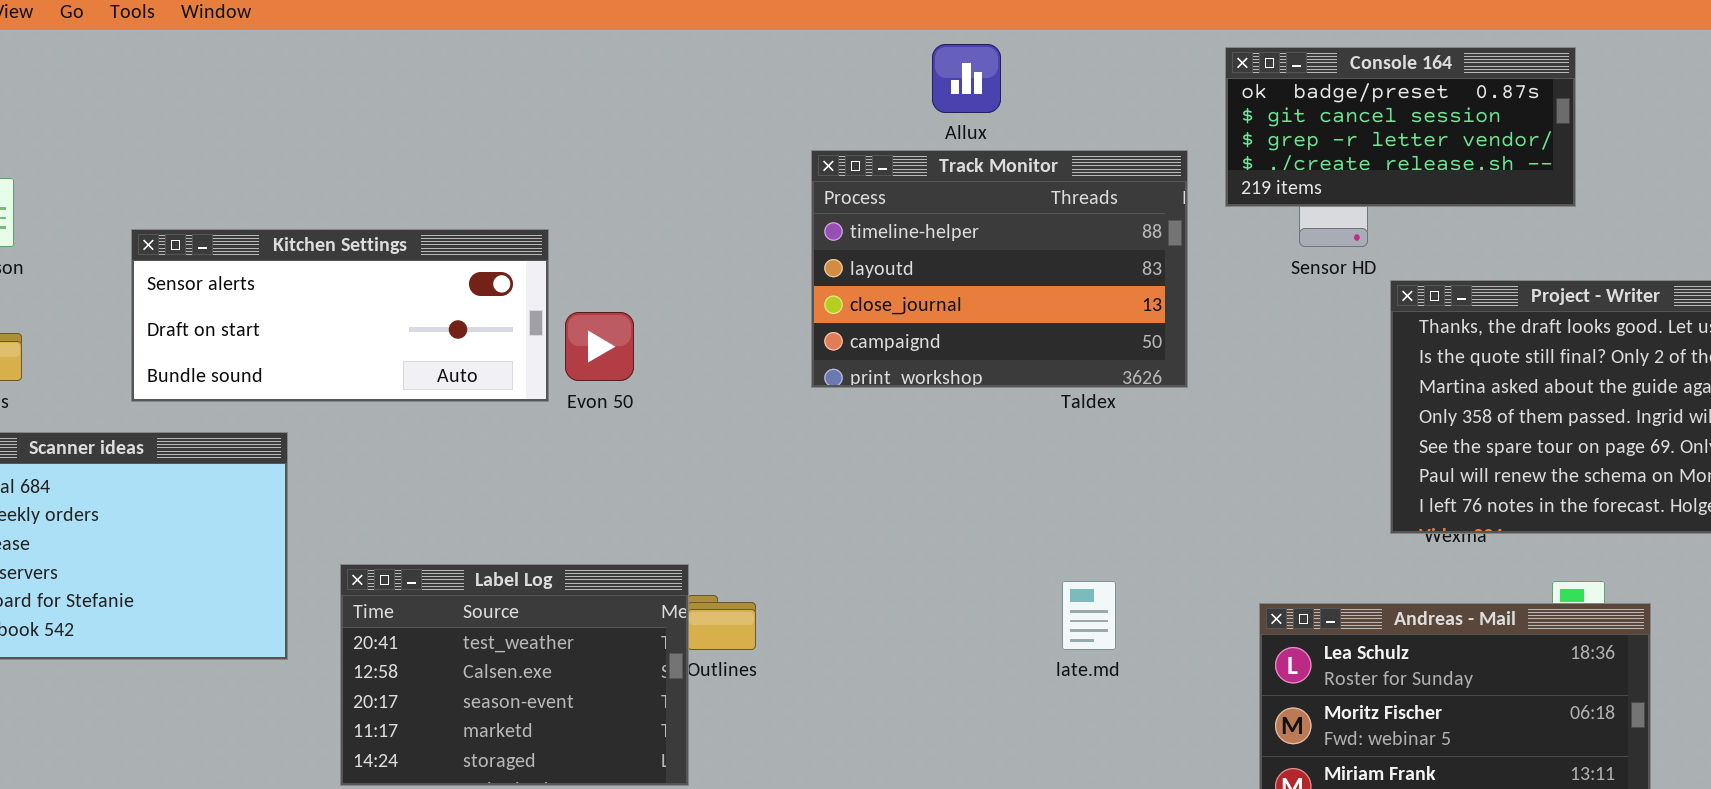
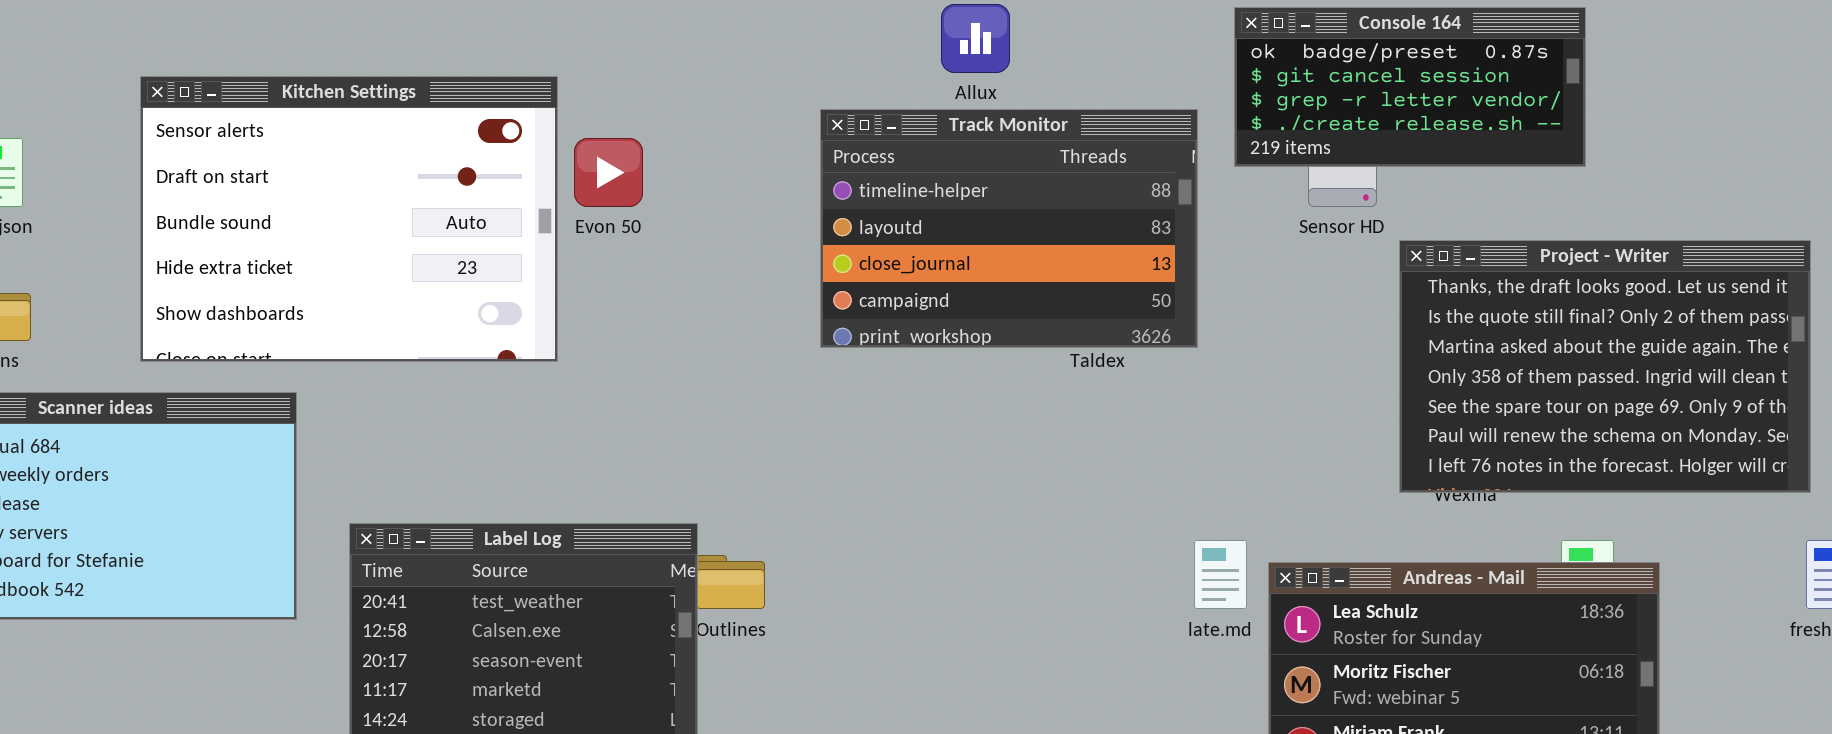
Kitchen Settings: [131,229,549,402] -> [140,76,558,362], resized
Evon 50: [565,312,634,381] -> [574,138,643,207], moved
late.md: [1062,581,1116,650] -> [1194,540,1247,609], moved

